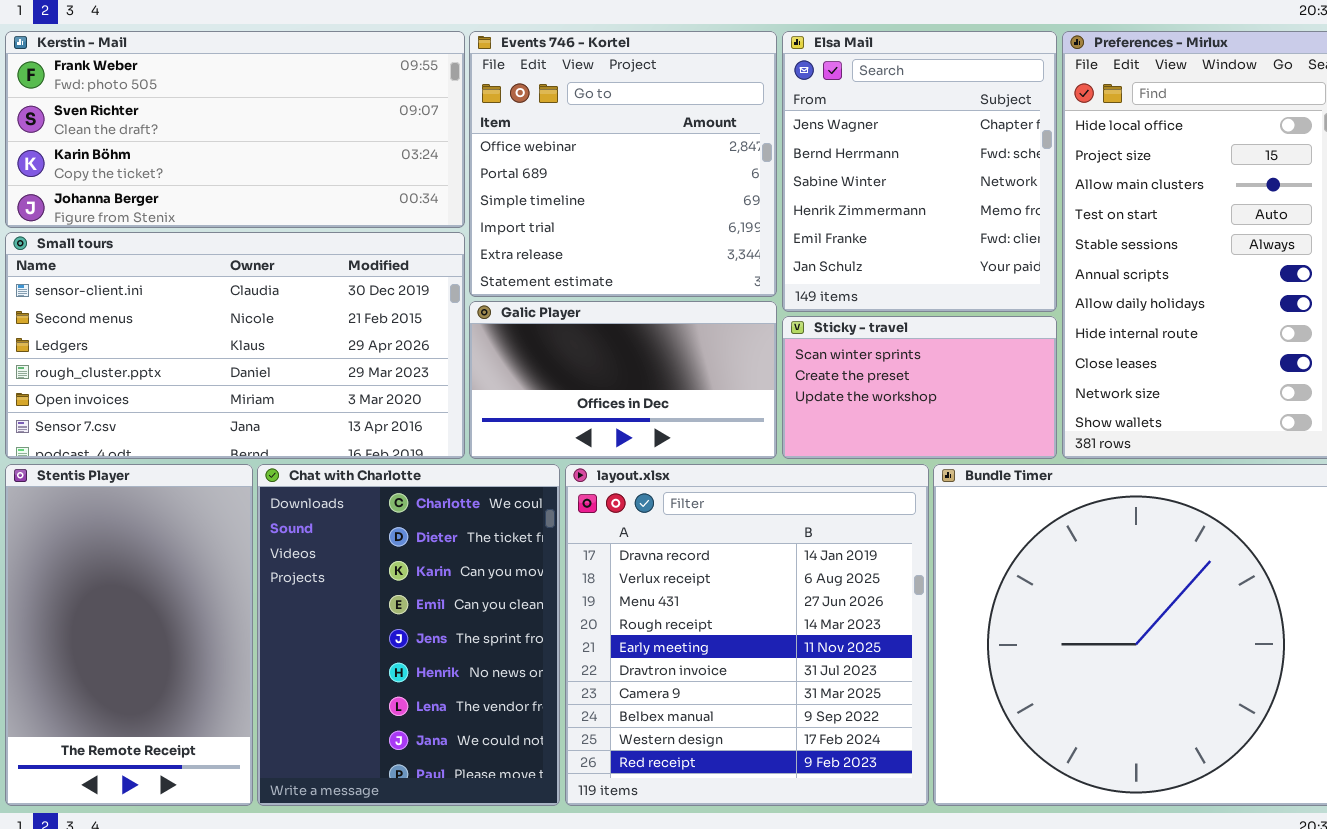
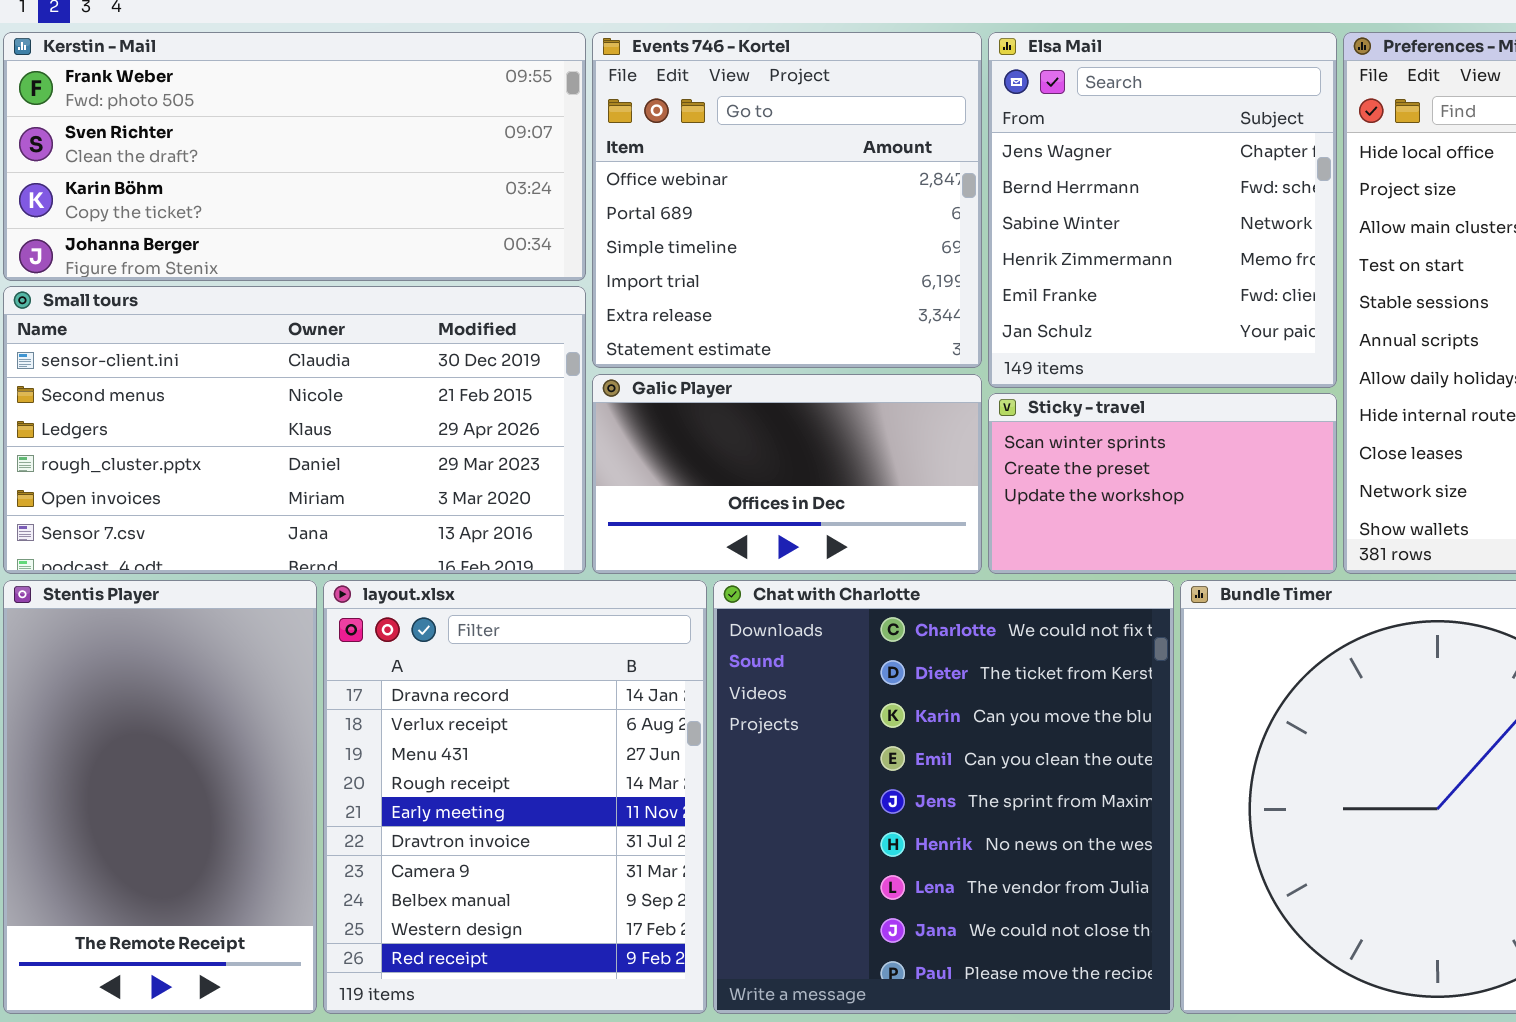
Chat with Charlotte: [257,464,560,806] -> [713,580,1174,1014], moved, resized
layout.xlsx: [565,464,929,806] -> [323,580,707,1014], moved, resized

